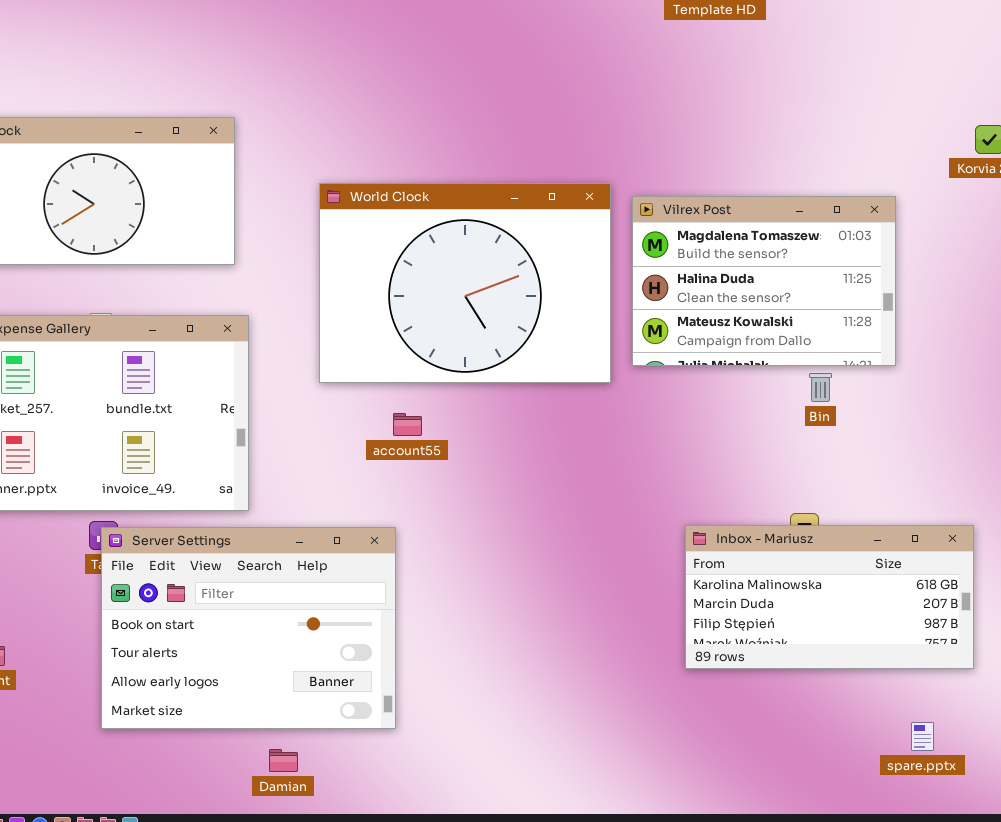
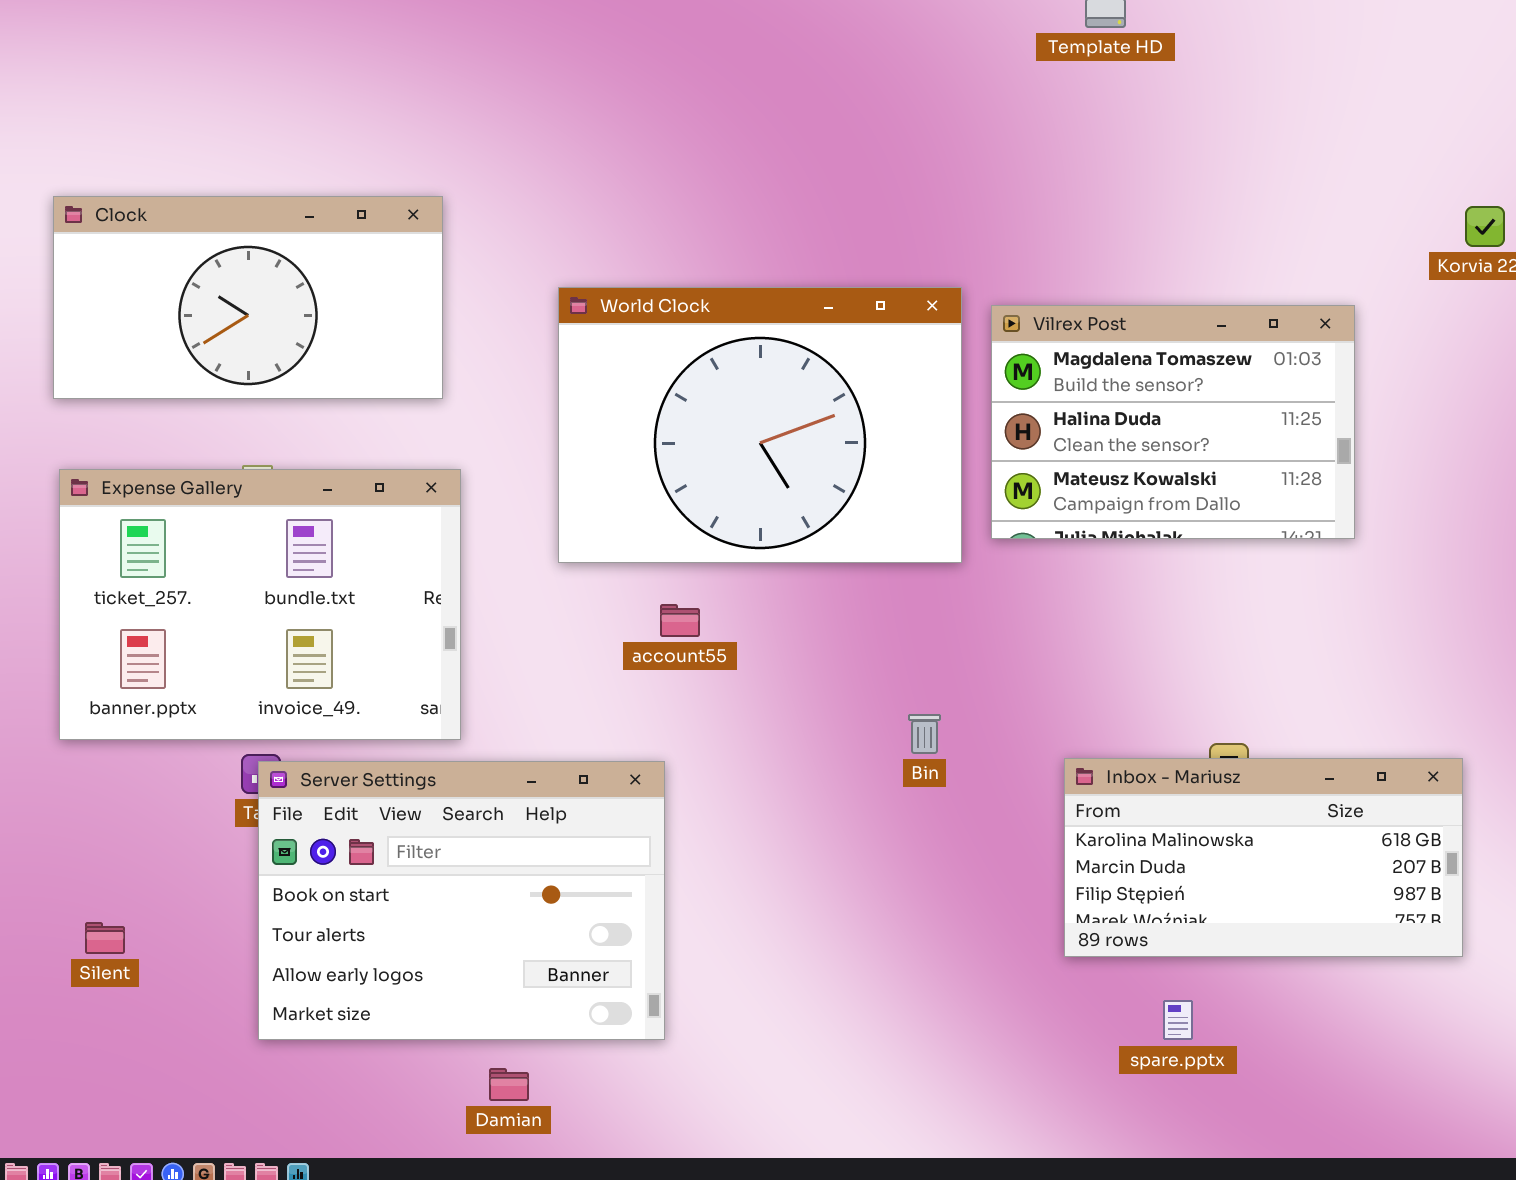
Bin: [809,373,832,402] -> [908,714,941,754], moved
spare.pptx: [911,722,934,751] -> [1163,1000,1193,1040], moved

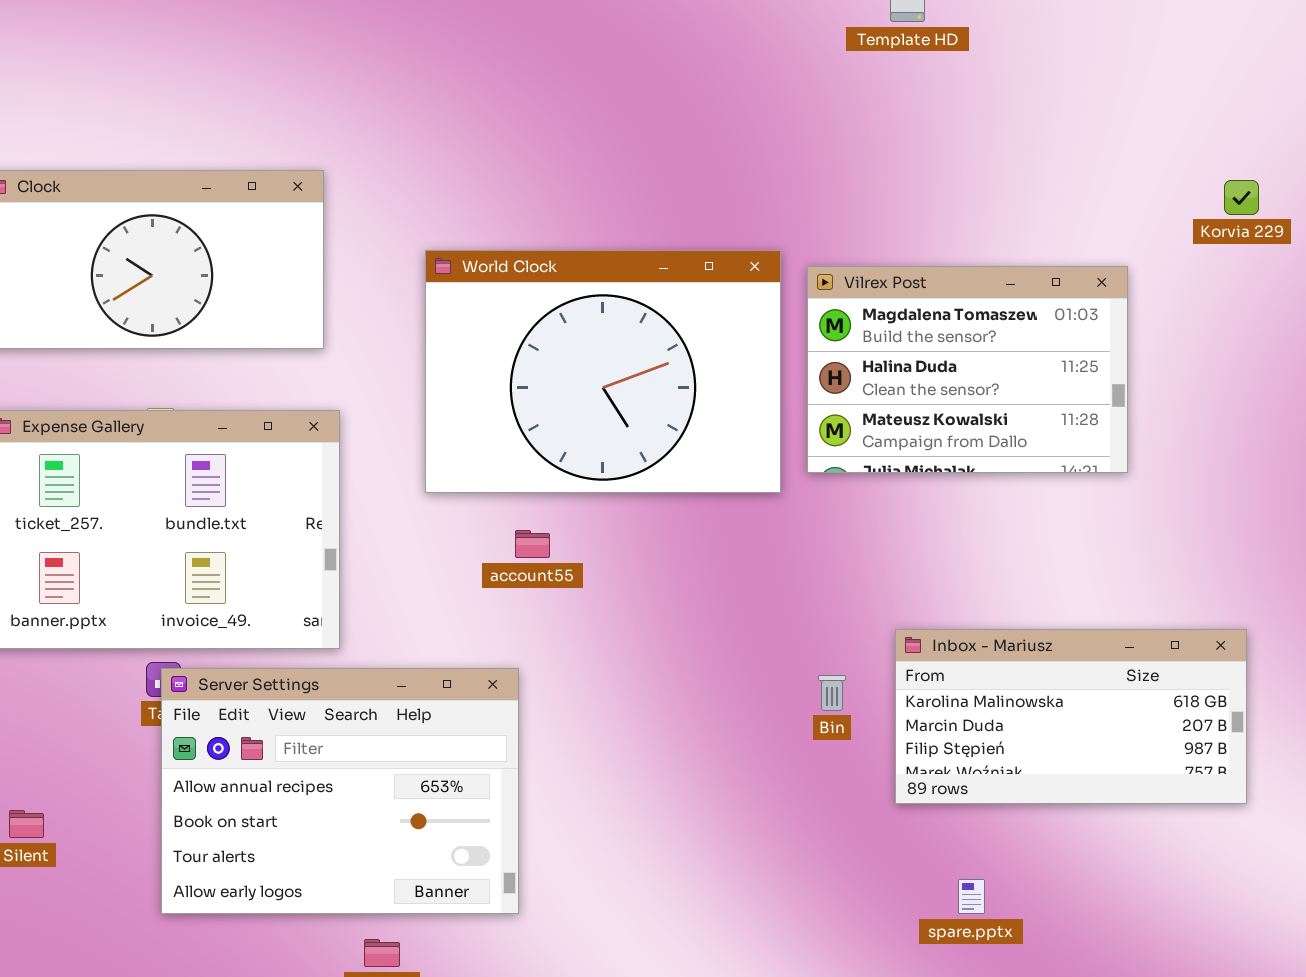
Bin: [908,714,941,754] -> [818,675,846,711], moved
Inbox - Mariusz: [1064,758,1463,957] -> [895,629,1247,804], moved
Server Settings: [258,761,665,1040] -> [161,668,519,914], scrolled up 1 row

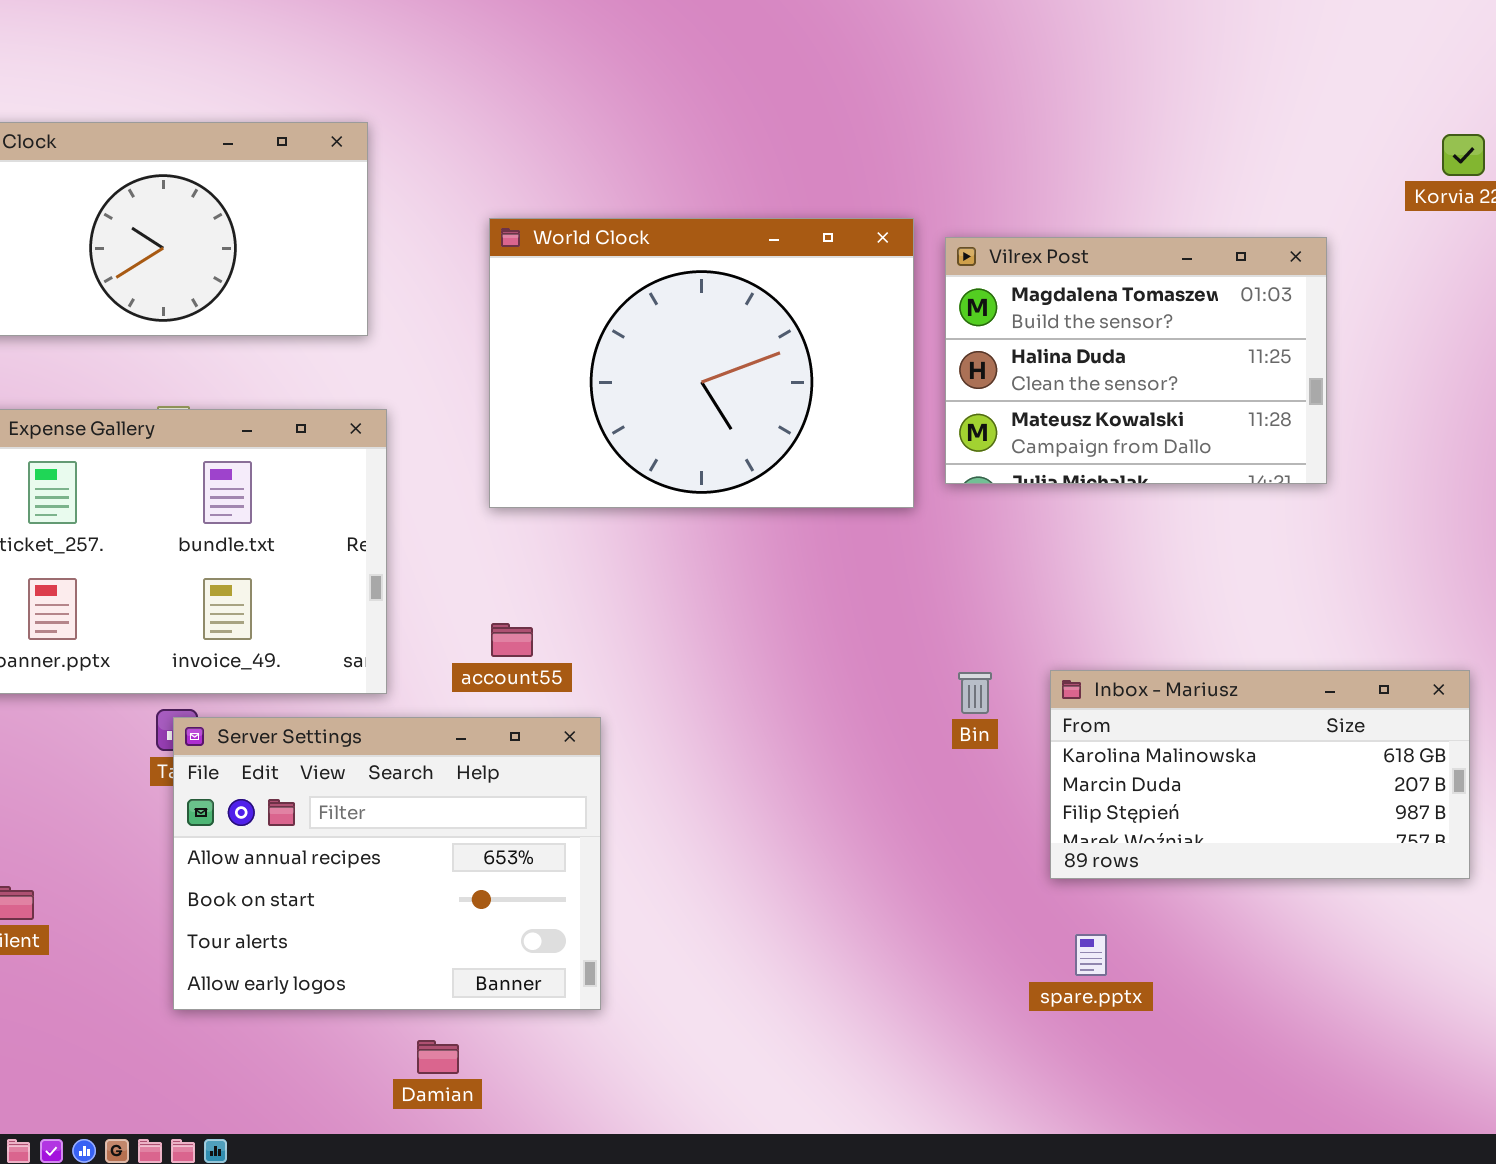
account55: [515,530,550,558] -> [491,623,533,657], moved
Bin: [818,675,846,711] -> [958,672,992,714], moved
spare.pptx: [958,879,985,914] -> [1075,934,1107,976], moved

